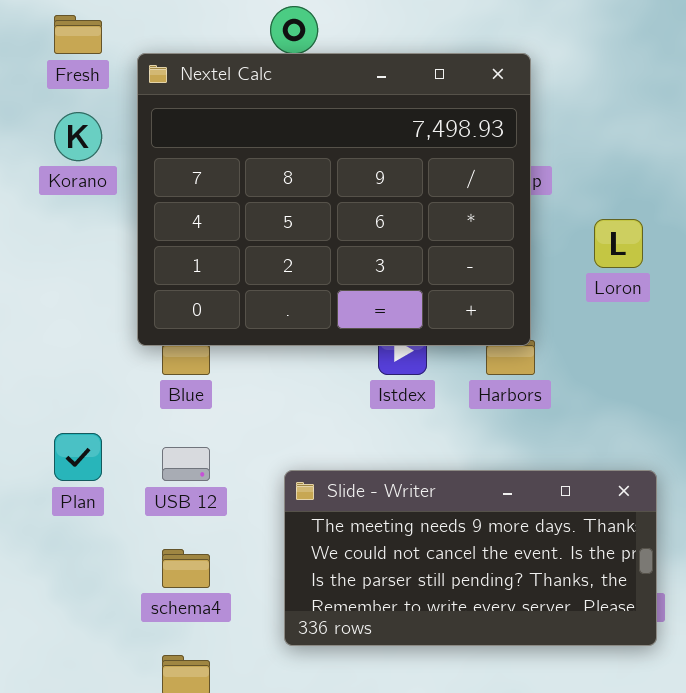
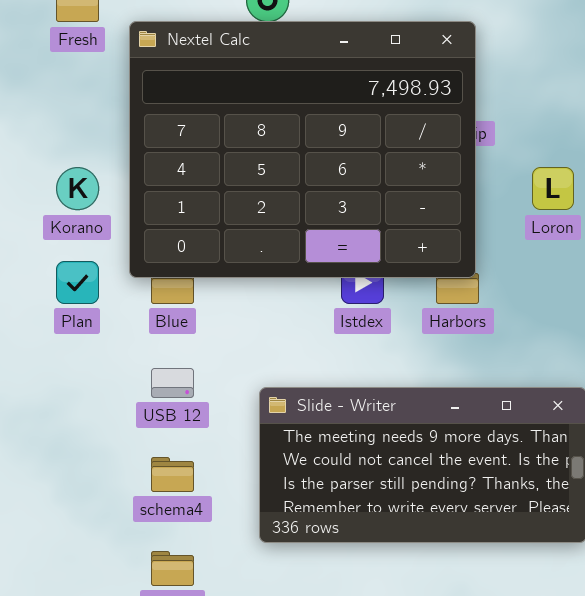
Korano: [54,112,102,161] -> [56,167,99,210], moved
Plan: [54,433,102,481] -> [56,261,99,304], moved

